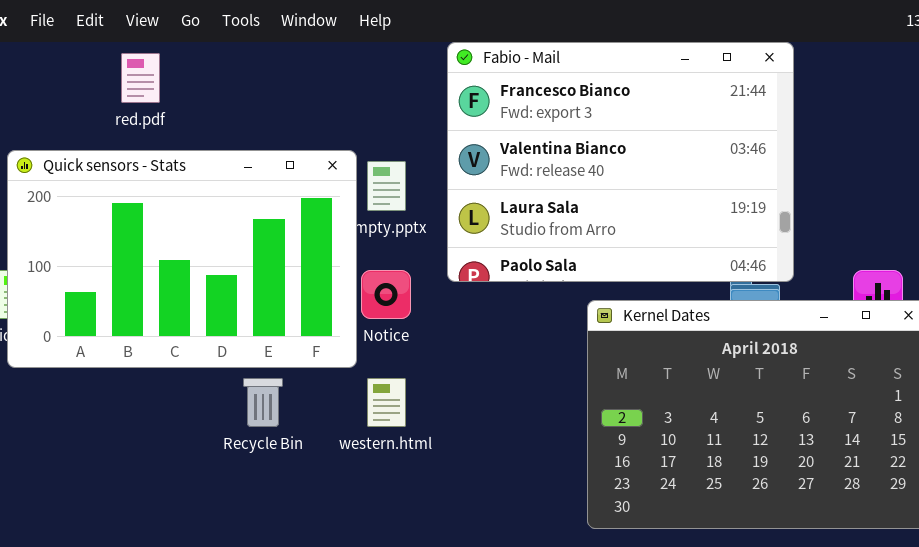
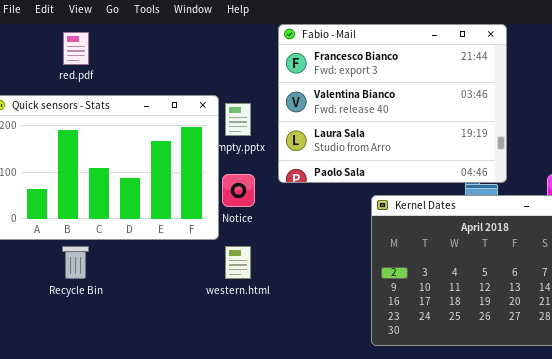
Recycle Bin: [243,378,283,427] -> [62,246,89,279], moved

